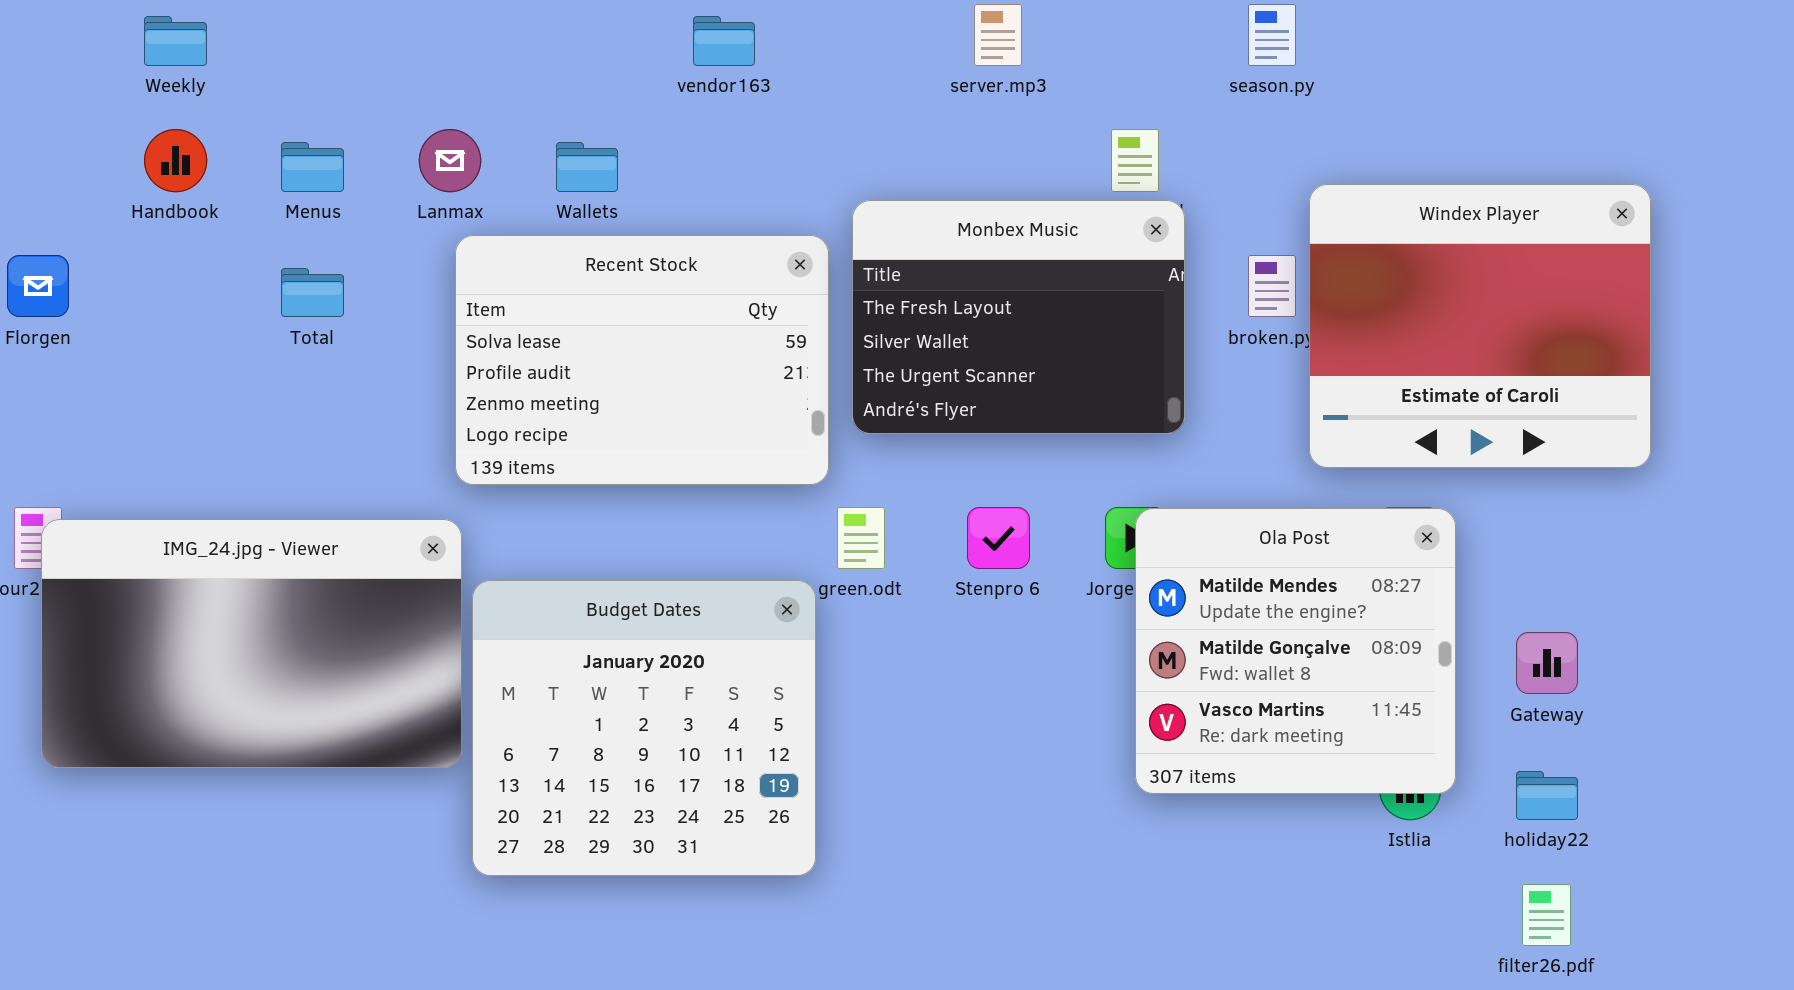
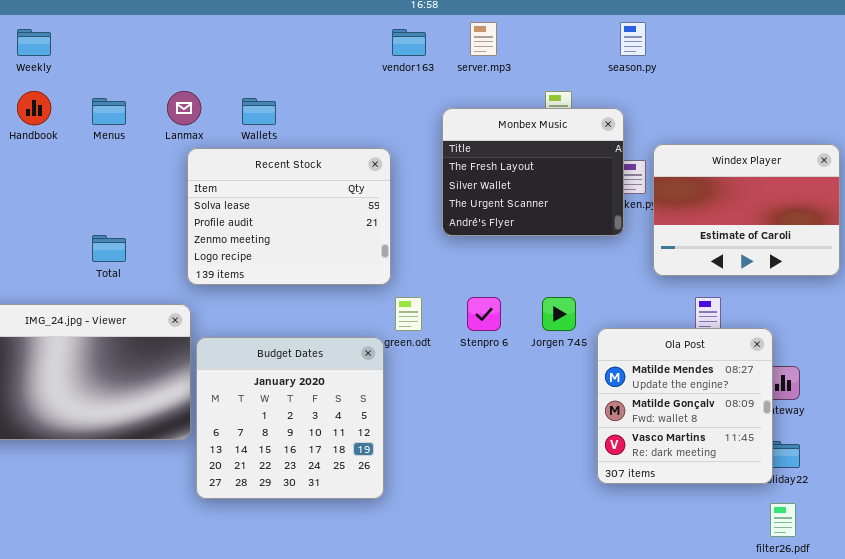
vendor163: [693,16,755,66] -> [392,29,426,56], moved
Windex Player: [1309,184,1651,468] -> [653,144,840,276], resized
Monbex Music: [852,200,1185,434] -> [442,108,624,236], moved
Total: [281,268,344,317] -> [92,235,126,262], moved
Ola Post: [1135,508,1456,794] -> [597,328,773,484], moved

